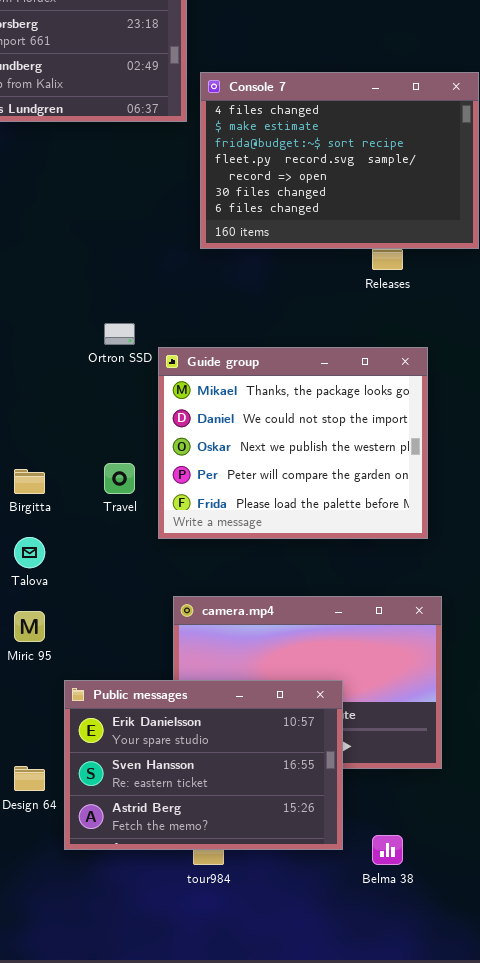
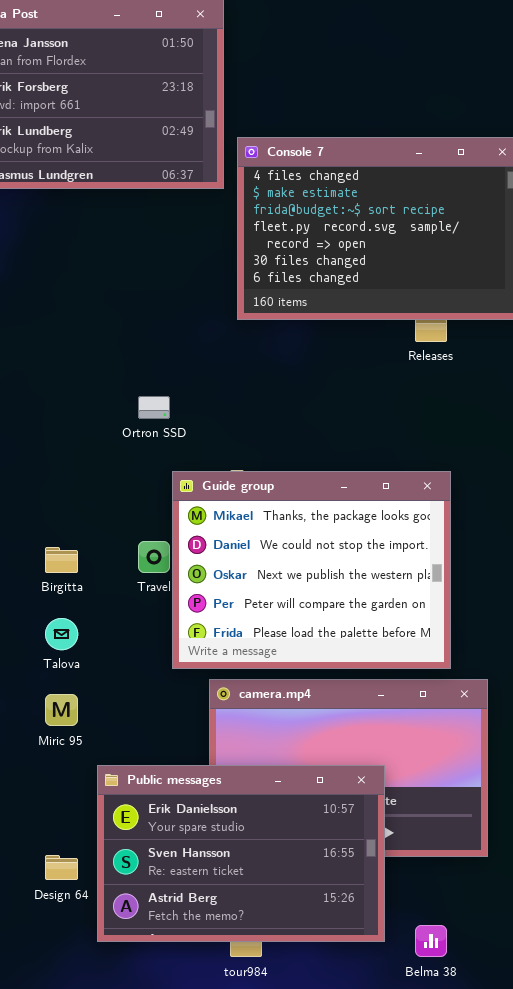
Guide group: [158,347,428,539] -> [172,471,451,669], moved

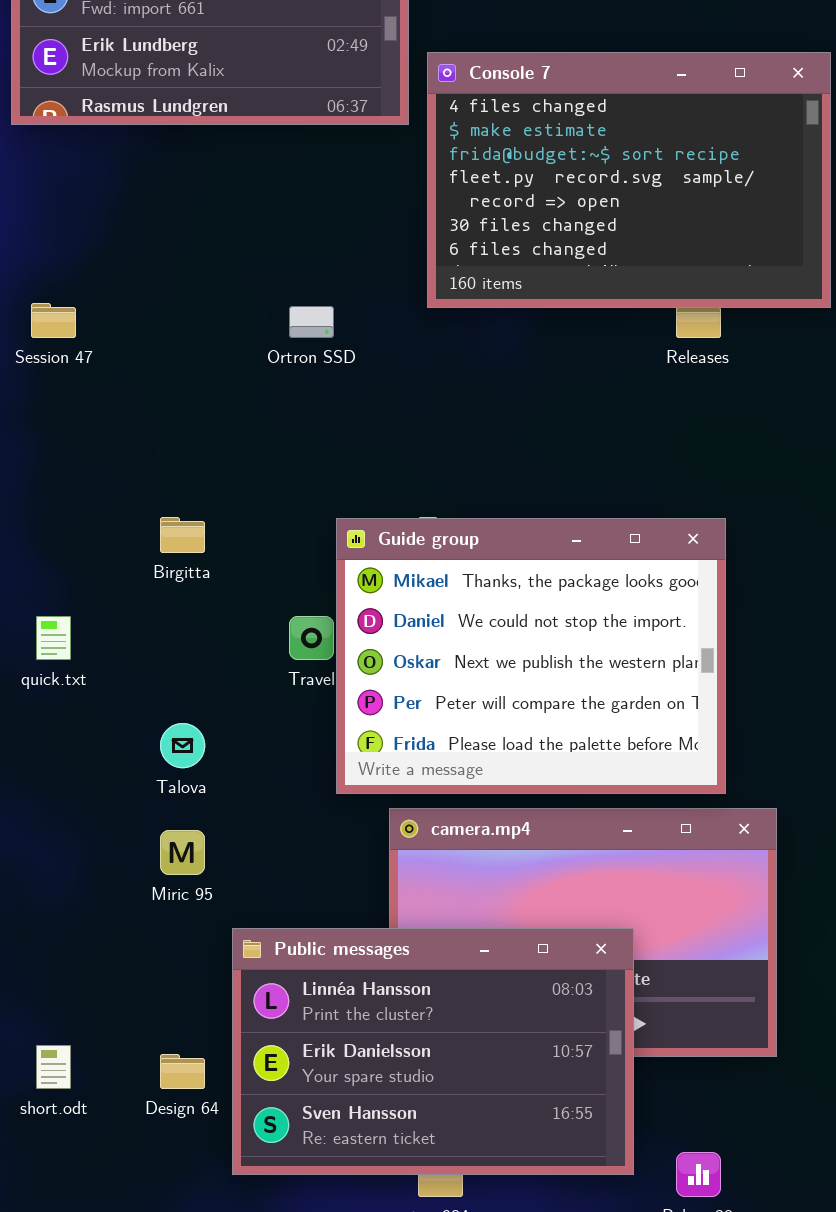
Ortron SSD: [138,396,170,419] -> [289,306,334,338], moved
Birgitta: [45,547,78,573] -> [160,517,205,553], moved
Public messages: [97,765,385,942] -> [232,928,634,1175], scrolled up 1 row

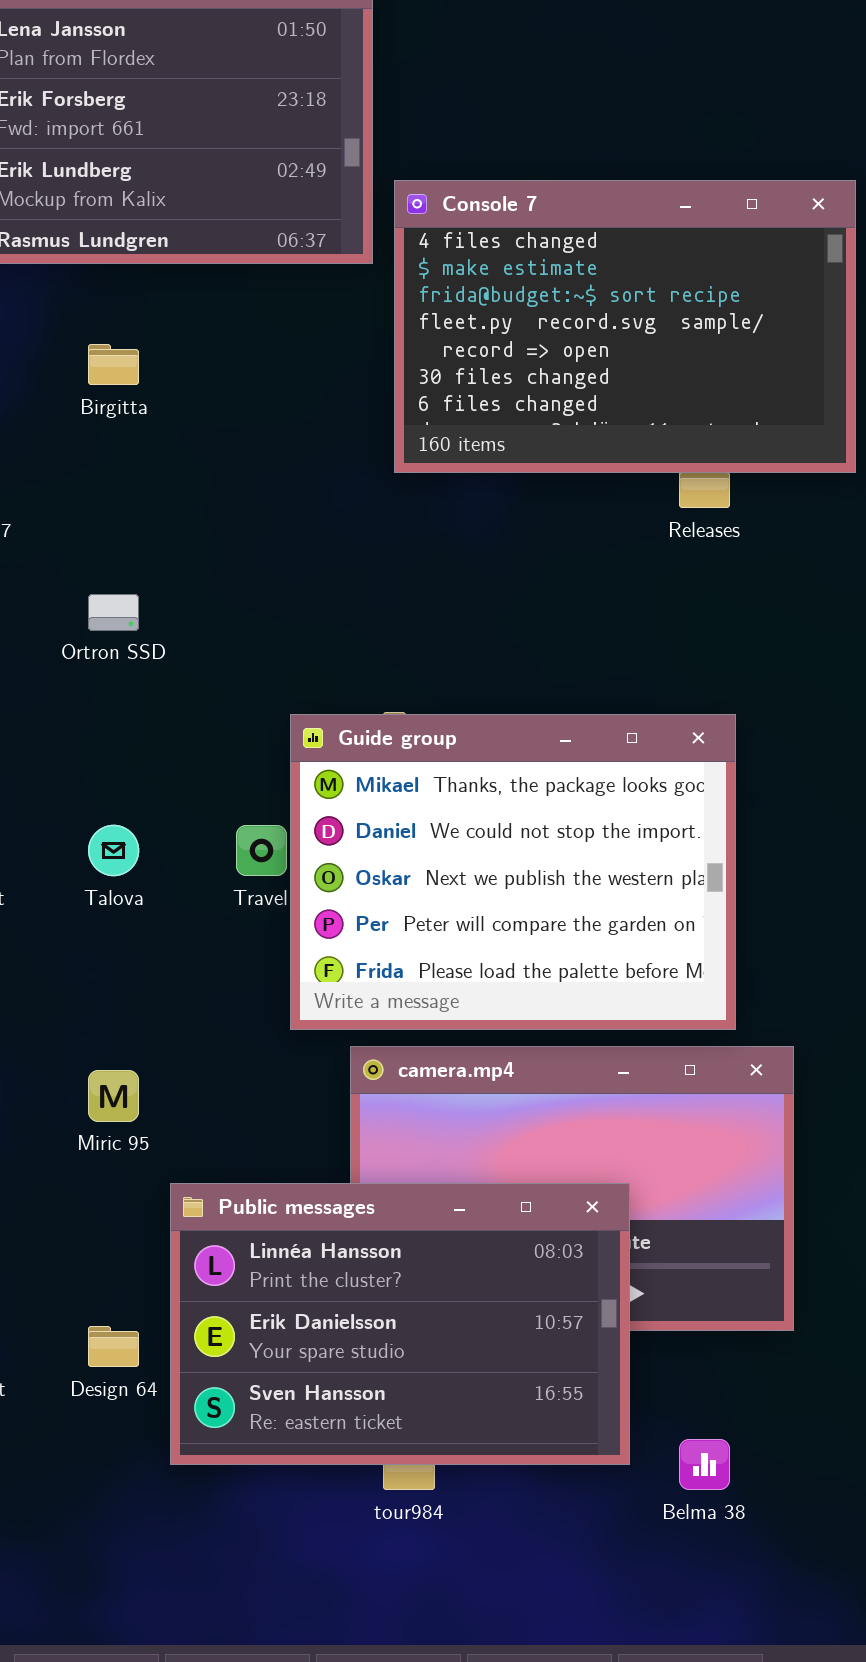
Ortron SSD: [289,306,334,338] -> [88,594,139,631], moved
Birgitta: [160,517,205,553] -> [88,344,139,385], moved
Talova: [160,723,205,768] -> [88,825,139,876], moved

